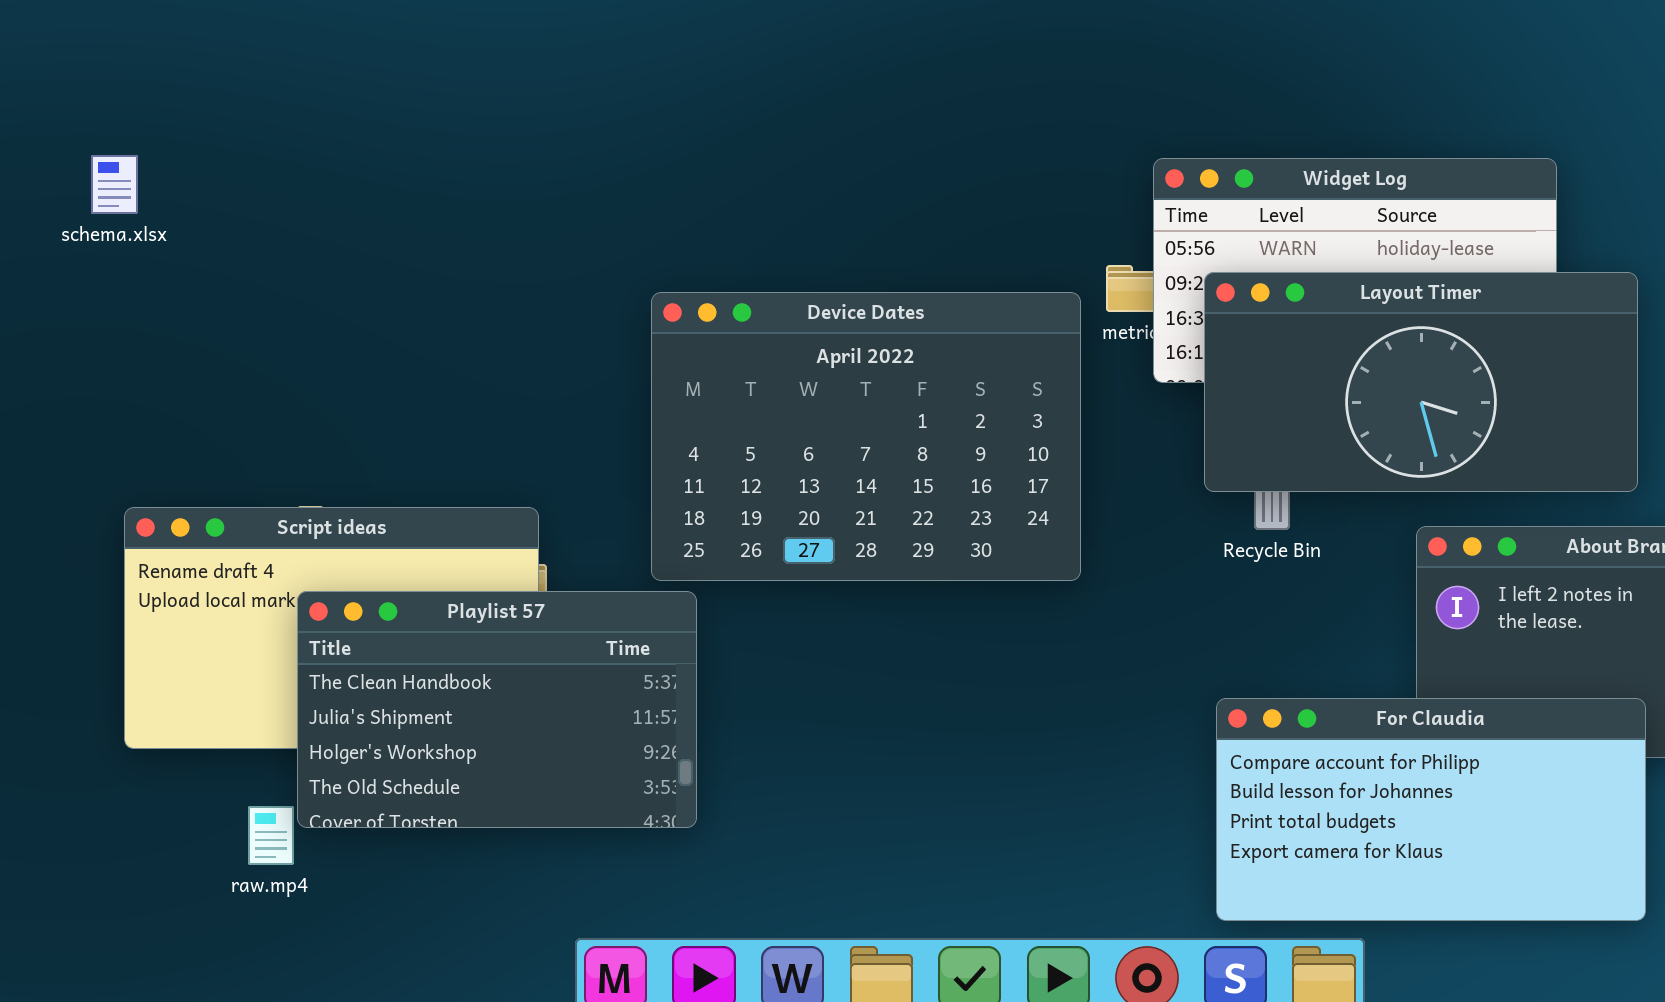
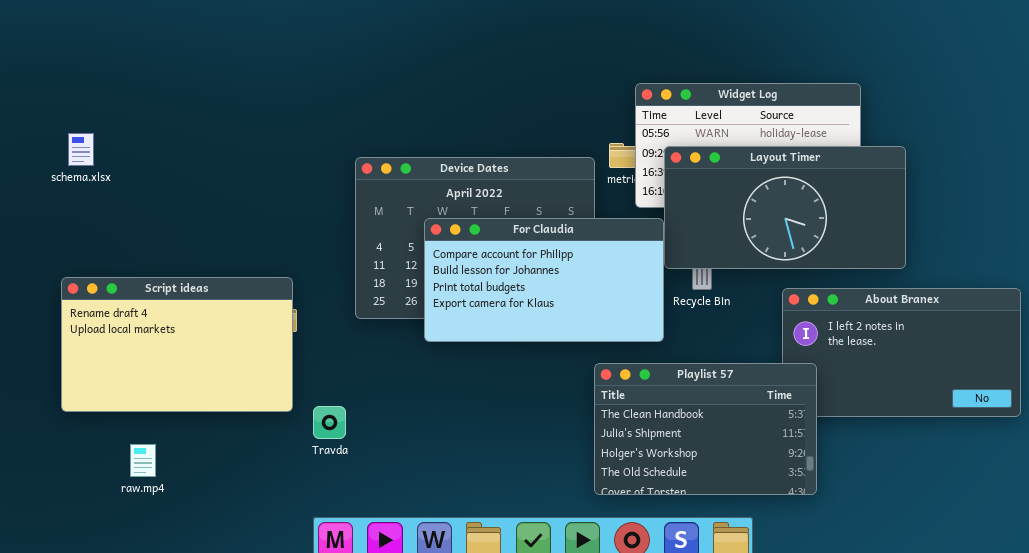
schema.xlsx: [91,155,138,214] -> [68,133,94,166], moved
Playlist 57: [297,591,697,828] -> [594,363,817,495], moved
For Claudia: [1216,698,1646,921] -> [424,218,664,342], moved

